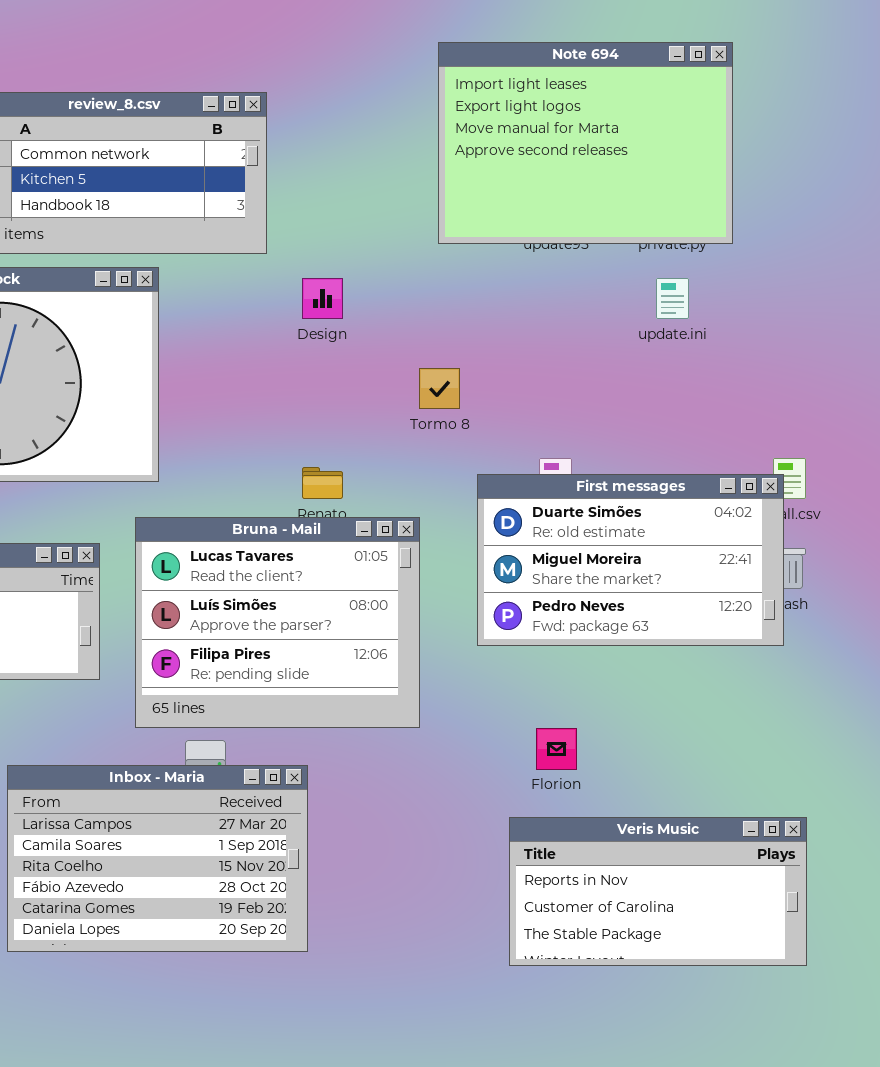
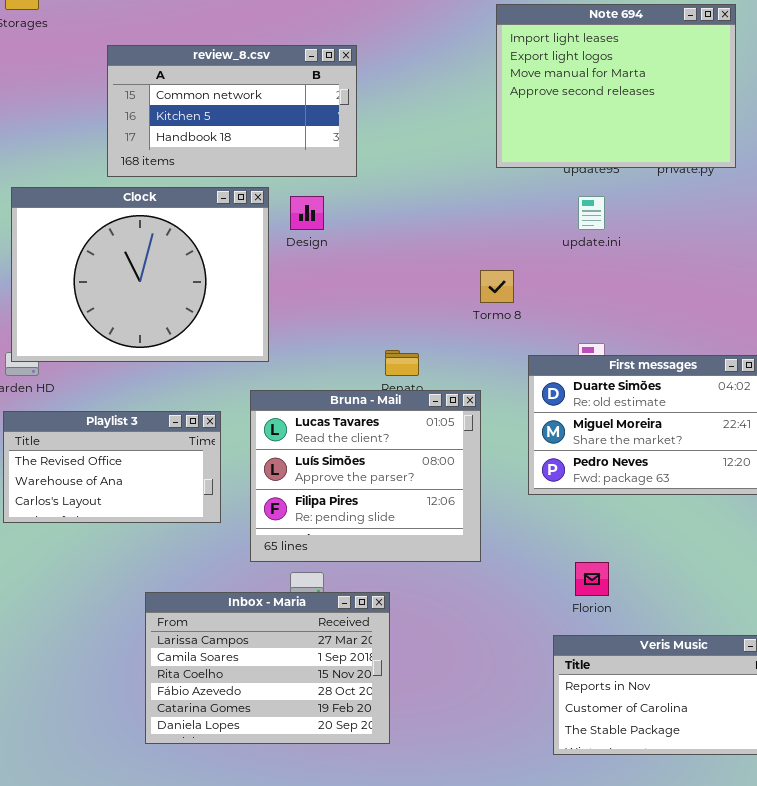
Design: [302,278,343,319] -> [290,196,324,230], moved
update.ini: [656,278,689,319] -> [578,196,605,230], moved

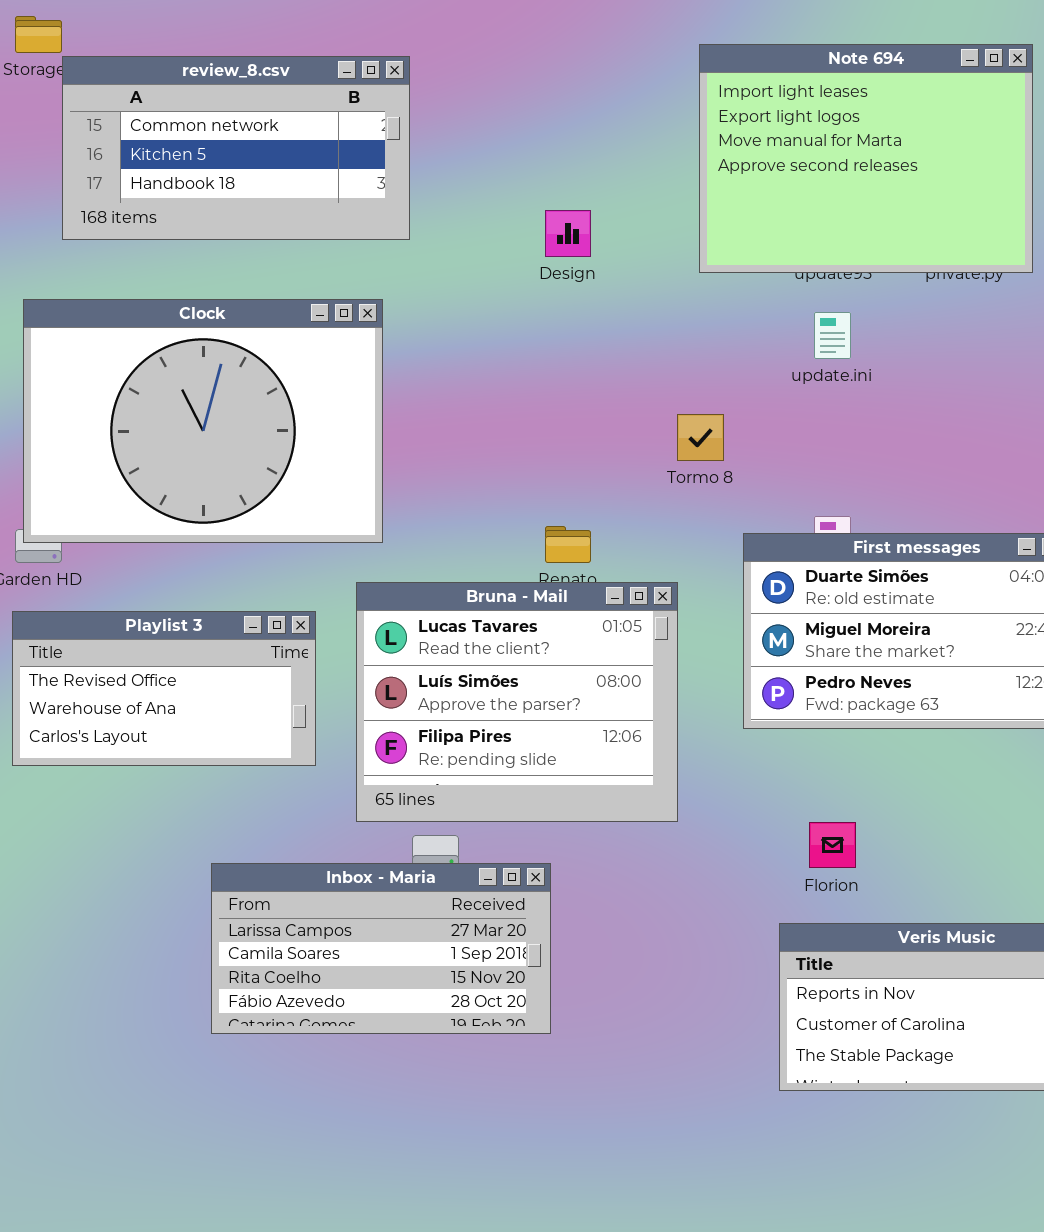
review_8.csv: [107,45,357,177] -> [62,56,410,240], moved
Design: [290,196,324,230] -> [545,210,591,257], moved
Inbox - Maria: [145,592,390,744] -> [211,863,551,1034], resized

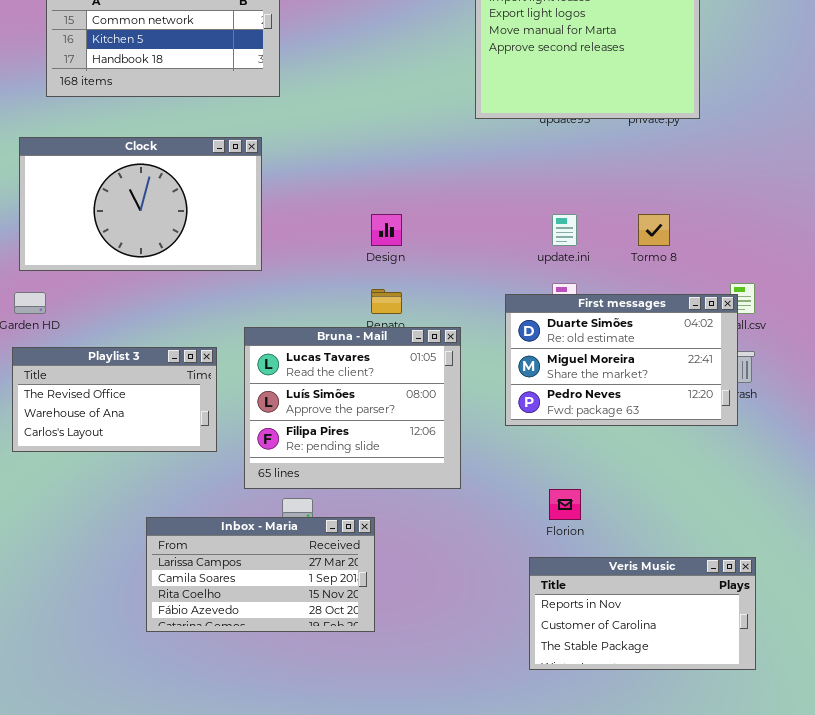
Design: [545,210,591,257] -> [371,214,402,246], moved
Clock: [23,299,383,543] -> [19,137,262,271], resized
update.ini: [814,312,851,359] -> [552,214,577,246], moved
Tormo 8: [677,414,724,461] -> [638,214,670,246], moved

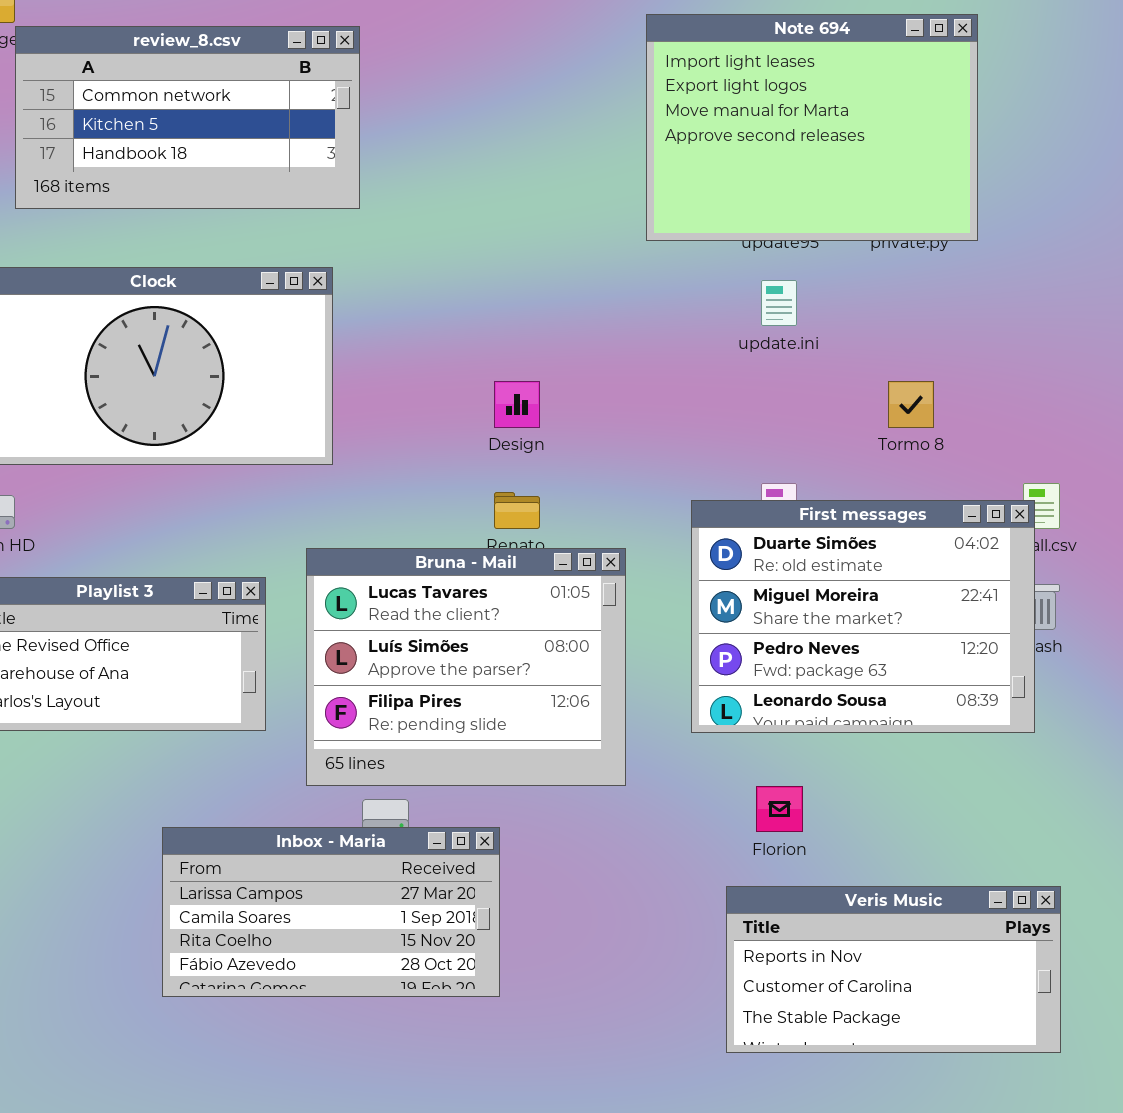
update.ini: [552,214,577,246] -> [761,280,797,326], moved
First messages: [505,294,738,426] -> [691,500,1035,733], resized

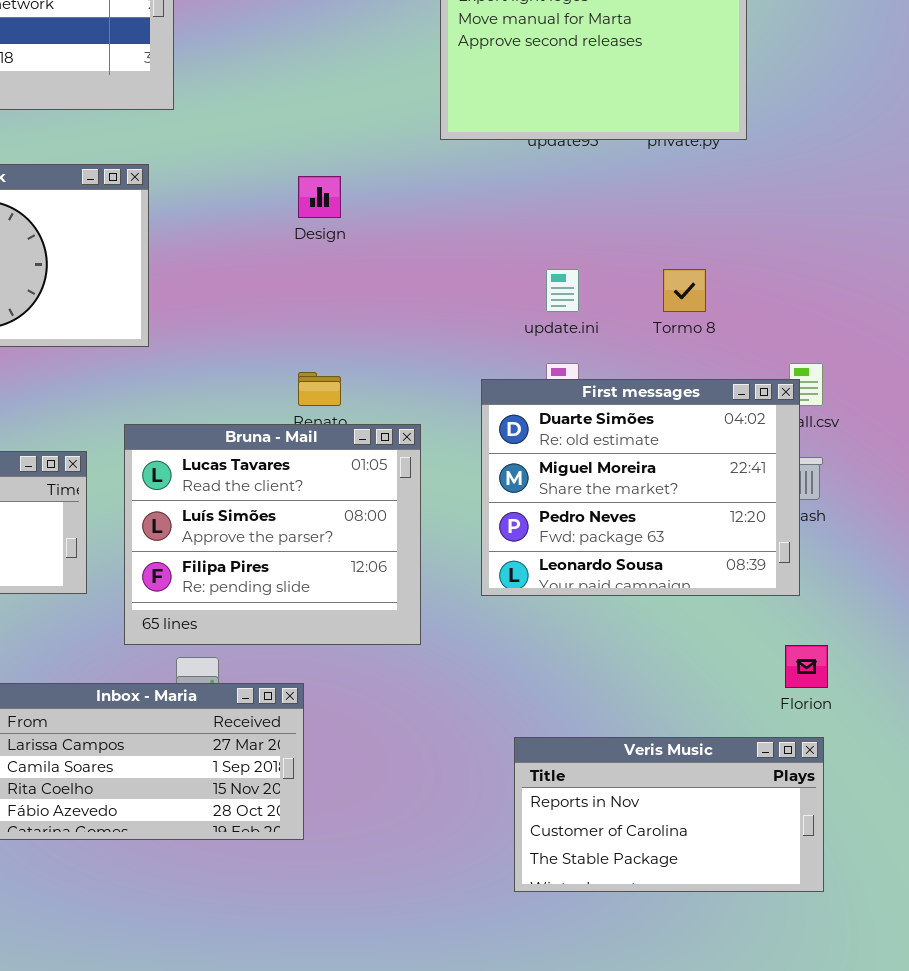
update.ini: [761,280,797,326] -> [546,269,579,312], moved
Design: [494,381,540,428] -> [298,176,341,218], moved
Florion: [756,786,803,832] -> [785,645,828,688], moved

